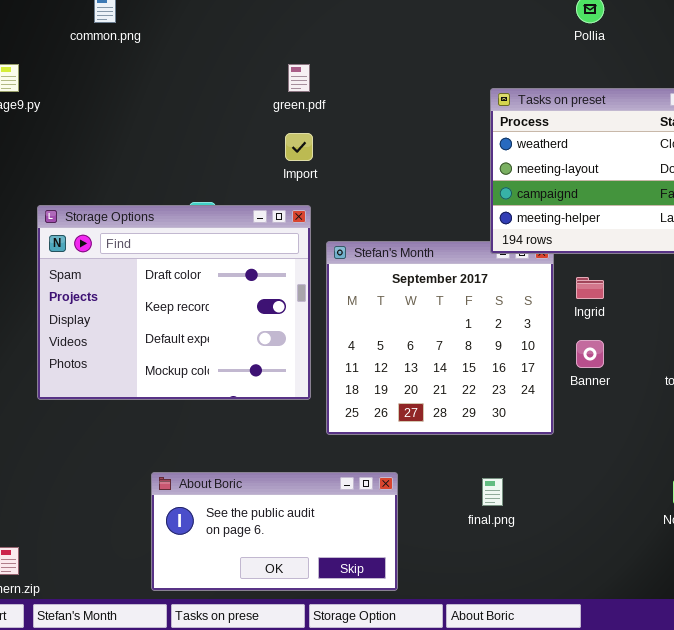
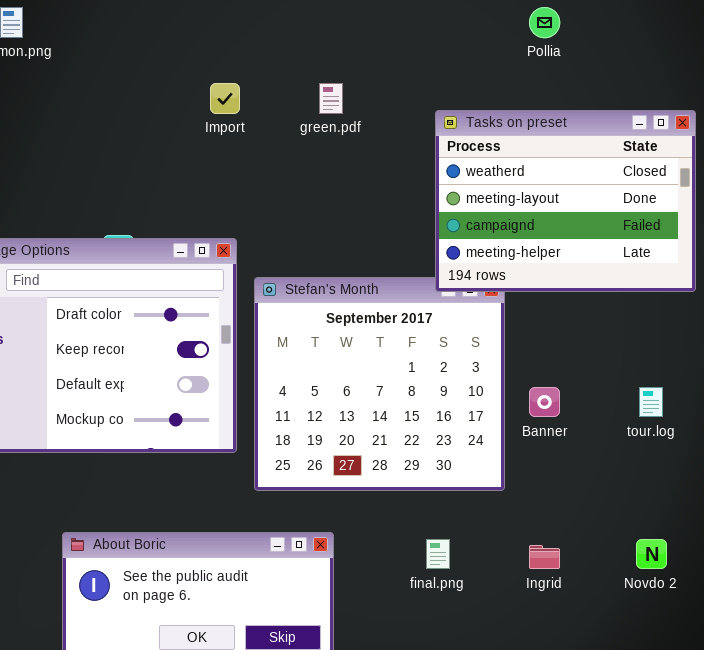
green.pdf: [288,64,310,92] -> [319,83,343,114], moved
Import: [285,133,313,161] -> [210,83,240,114], moved
Ingrid: [576,277,604,299] -> [529,545,560,569], moved

